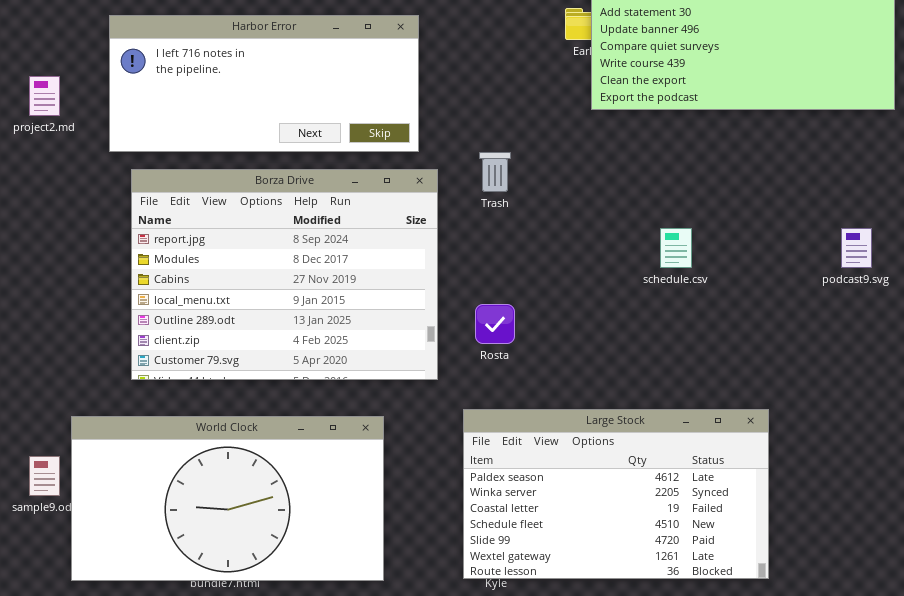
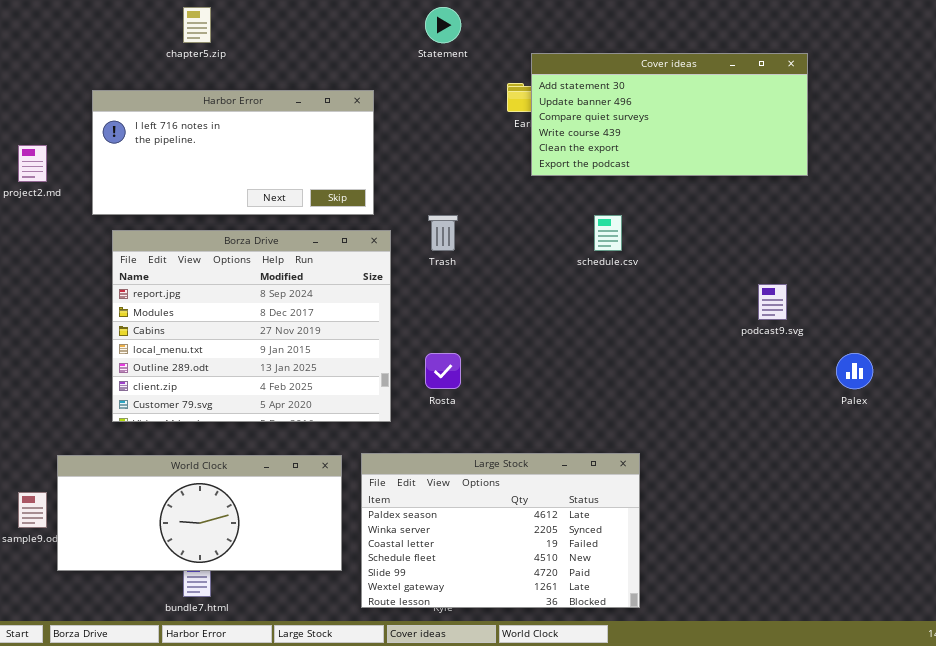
schedule.csv: [660,228,692,268] -> [594,215,622,251], moved
Large Stock: [463,409,769,579] -> [361,453,640,608], moved
World Clock: [71,416,384,581] -> [57,455,342,571], resized

